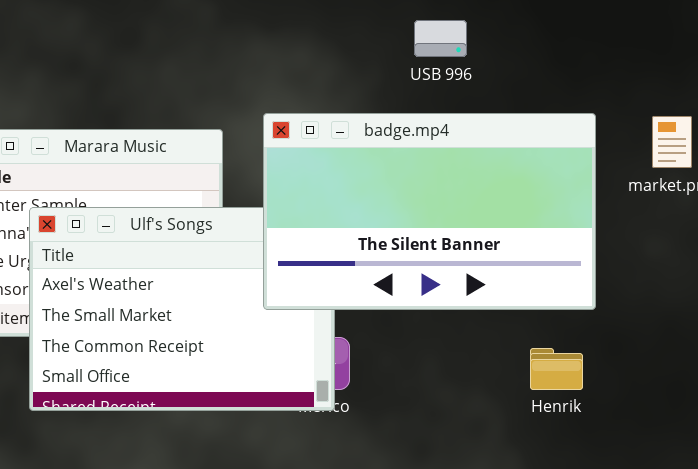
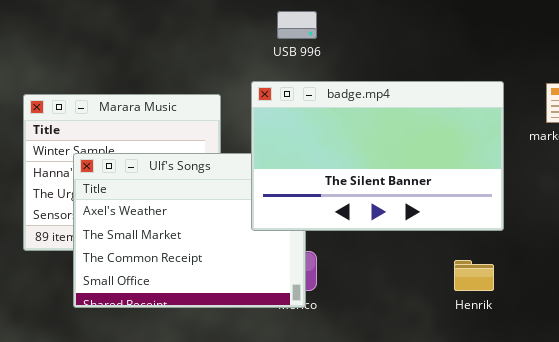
USB 996: [414,20,467,57] -> [277,11,317,39], moved

